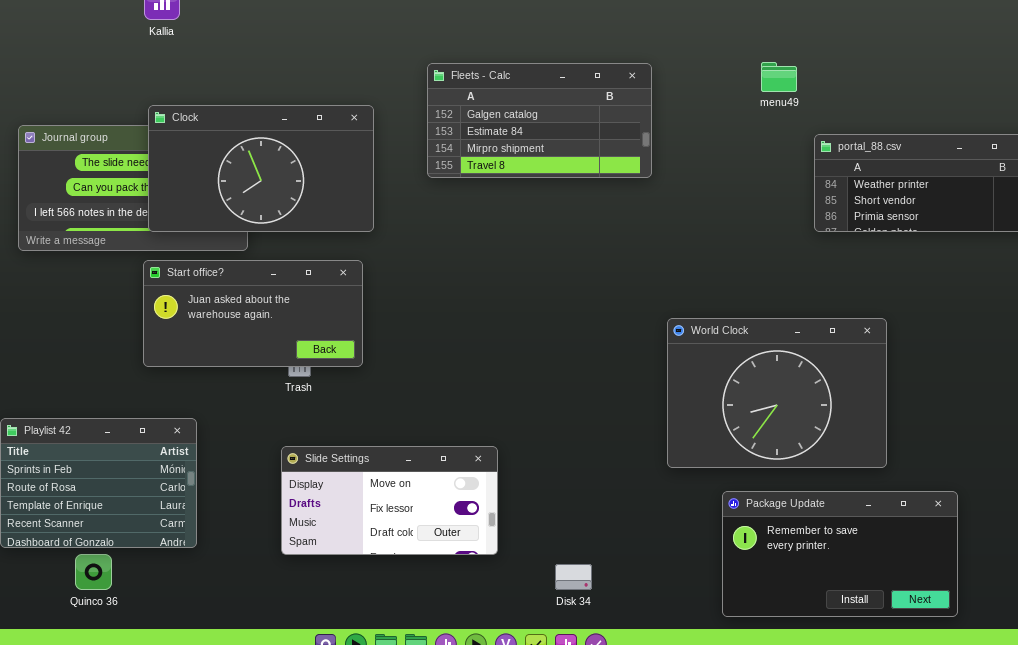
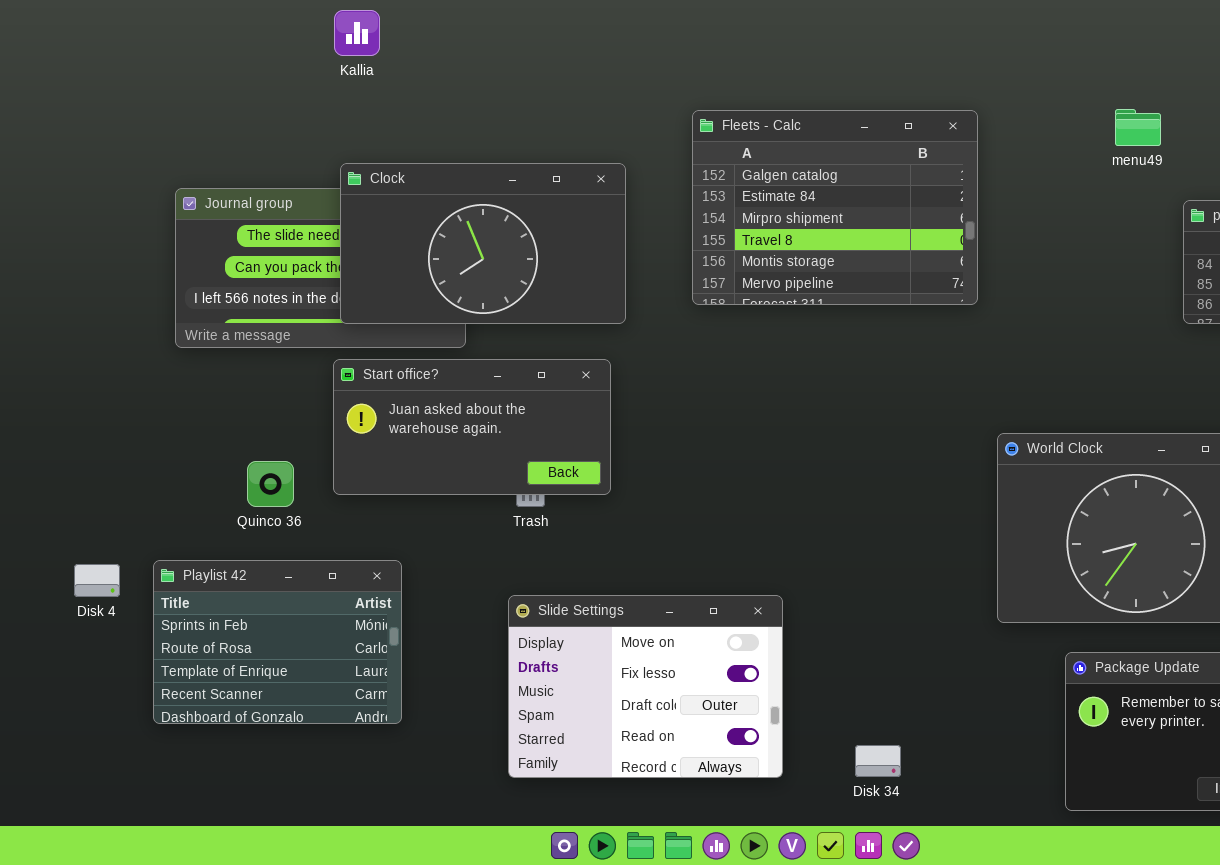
Fleets - Calc: [427,63,652,178] -> [692,110,978,305], resized
Slide Settings: [281,446,498,555] -> [508,595,783,778], resized
Quinco 36: [75,554,112,590] -> [247,461,294,507], moved

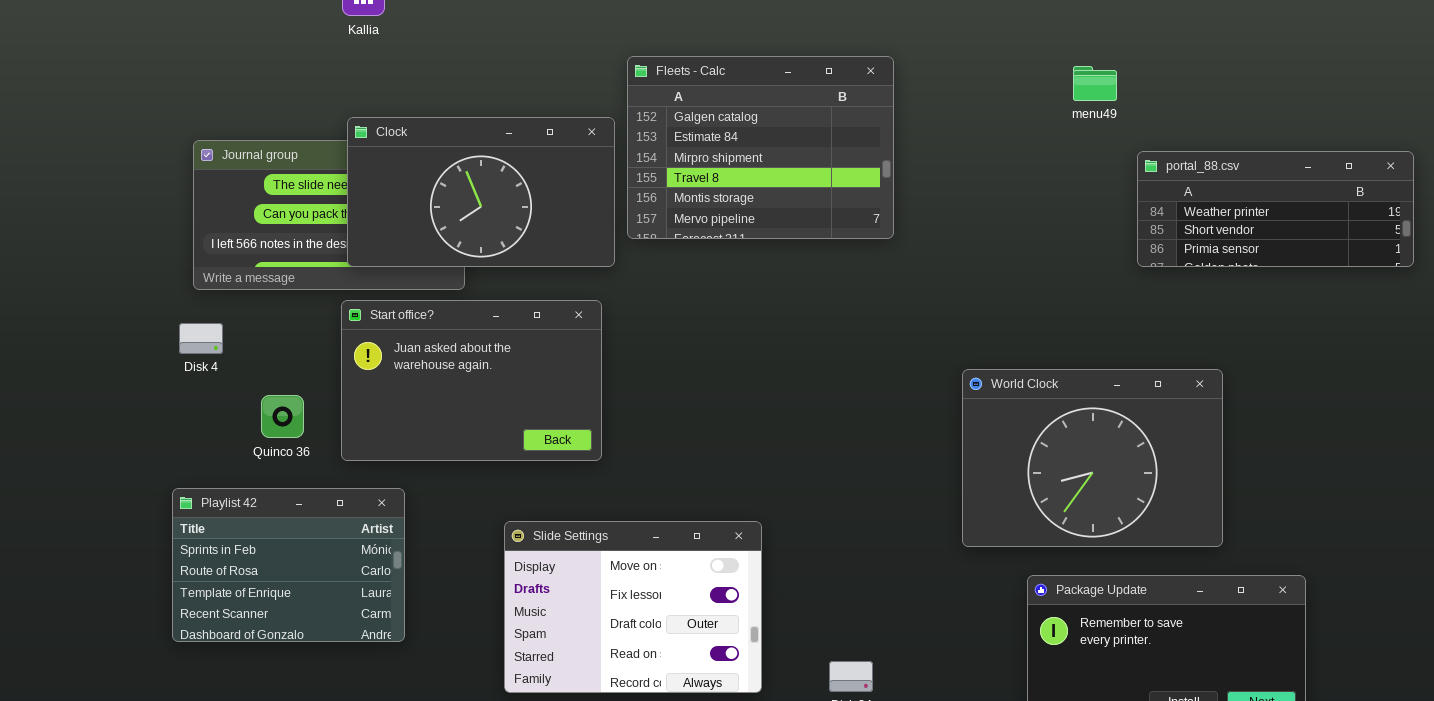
Fleets - Calc: [692,110,978,305] -> [627,56,894,239], moved
Start office?: [333,359,611,495] -> [341,300,602,461], resized
Disk 4: [74,564,120,597] -> [179,323,223,354], moved

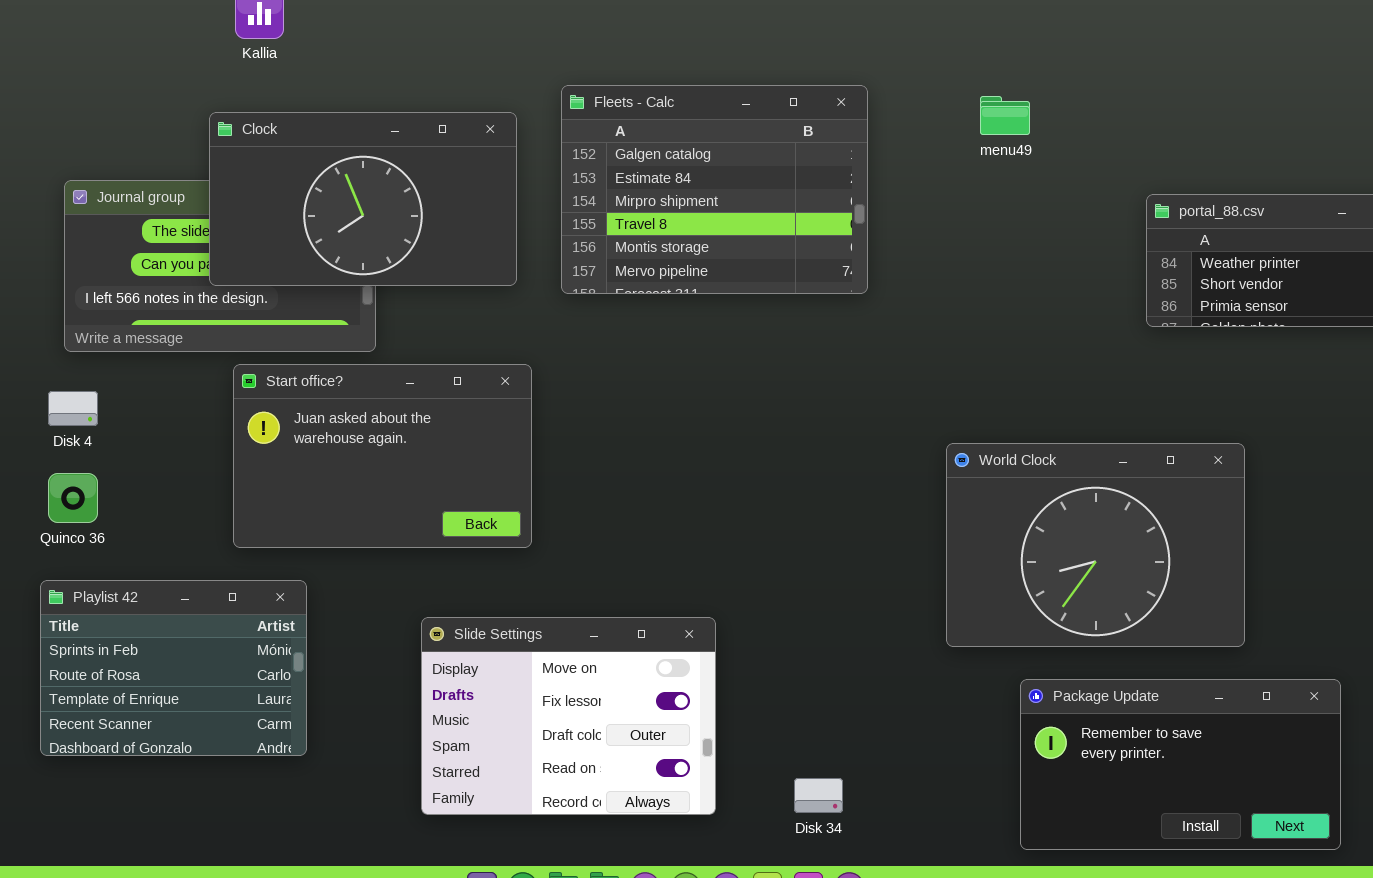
menu49: [1073,66,1117,101] -> [980,96,1030,135], moved
Clock: [347,117,615,267] -> [209,112,517,286], moved
Quinco 36: [261,395,304,438] -> [48,473,98,523], moved

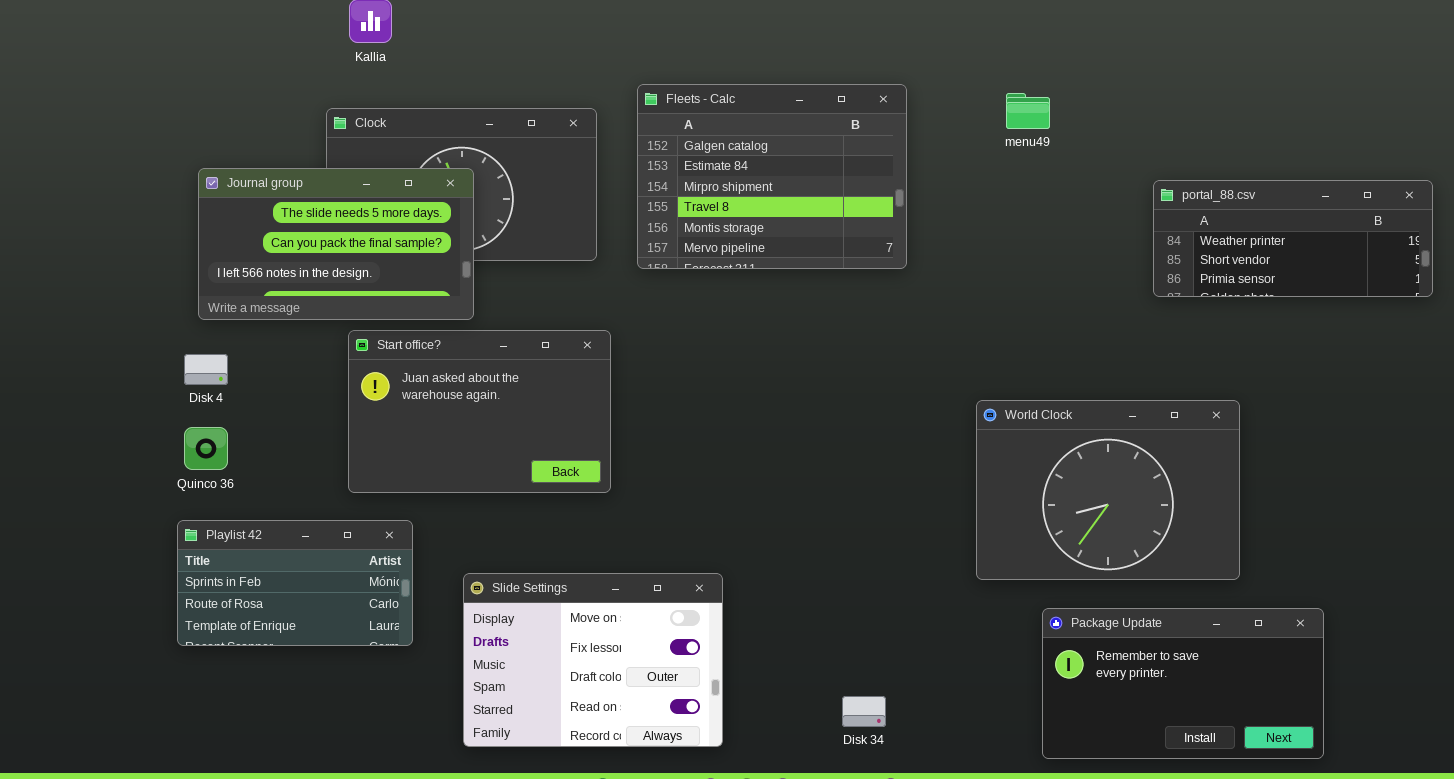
Journal group: [64,180,376,352] -> [198,168,474,320], raised
Playlist 42: [40,580,307,756] -> [177,520,413,646], resized
Slide Settings: [421,617,716,815] -> [463,573,723,747], moved

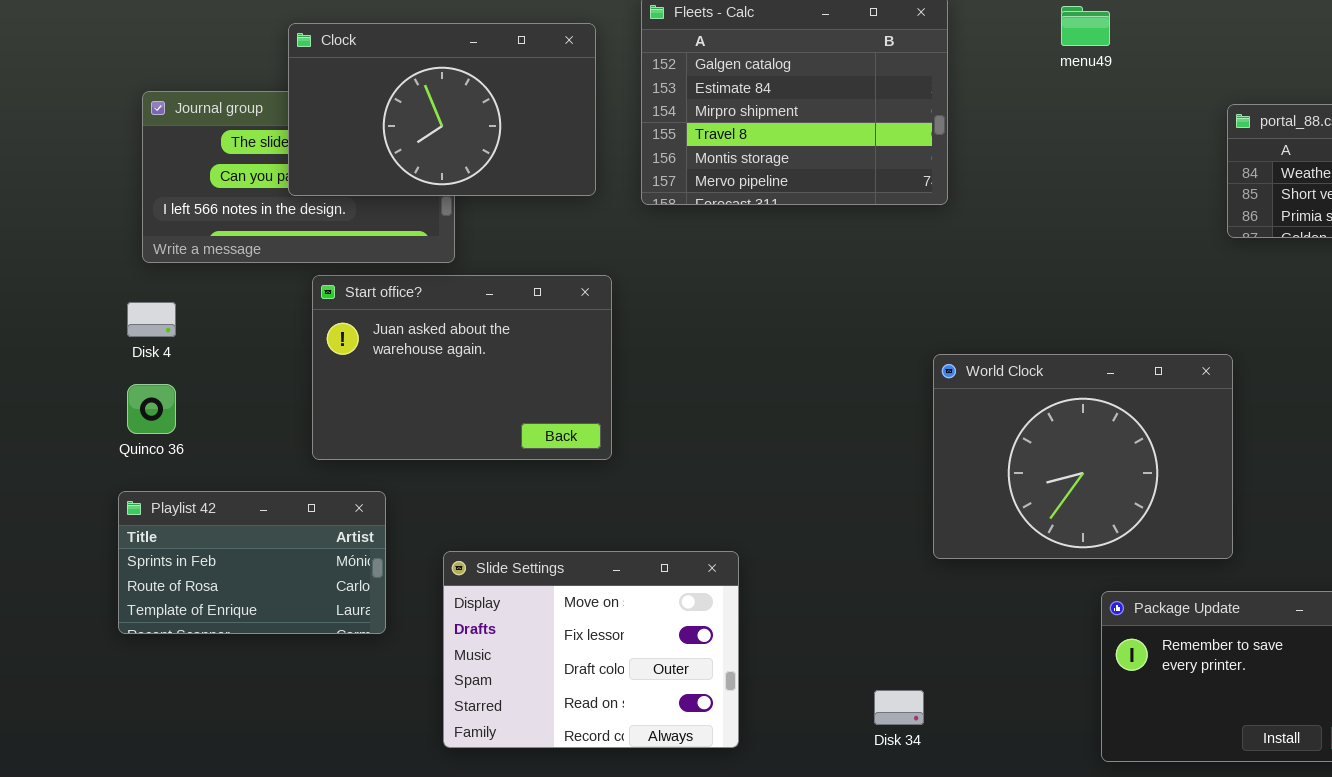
Clock: [326,108,597,261] -> [288,23,596,196], raised
World Clock: [976,400,1240,580] -> [933,354,1233,559], moved

